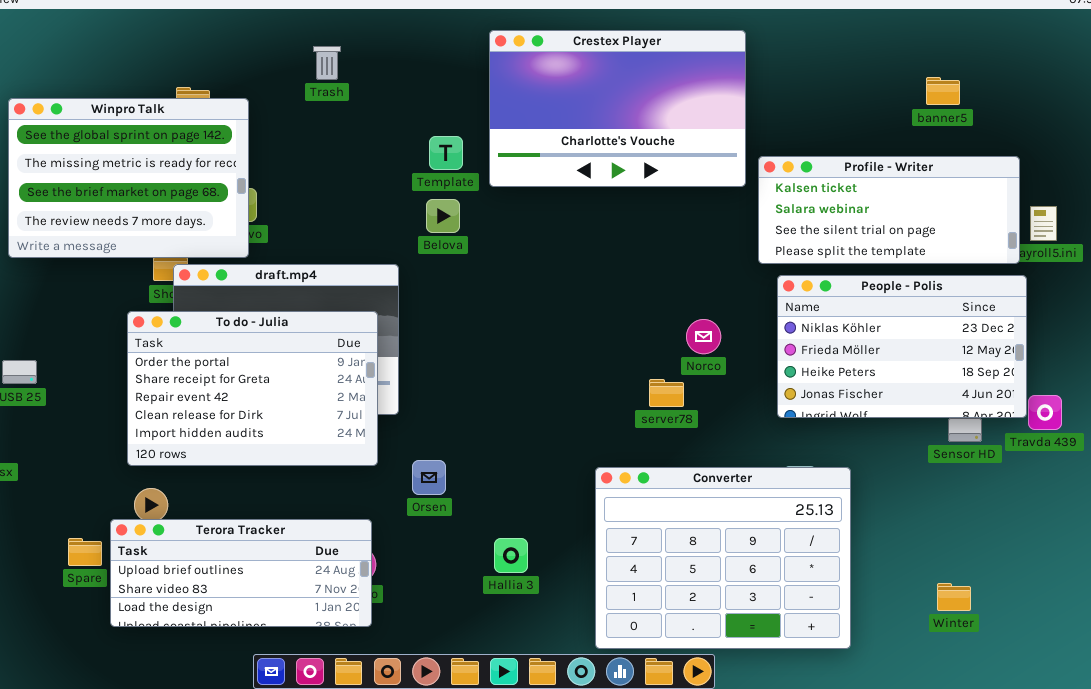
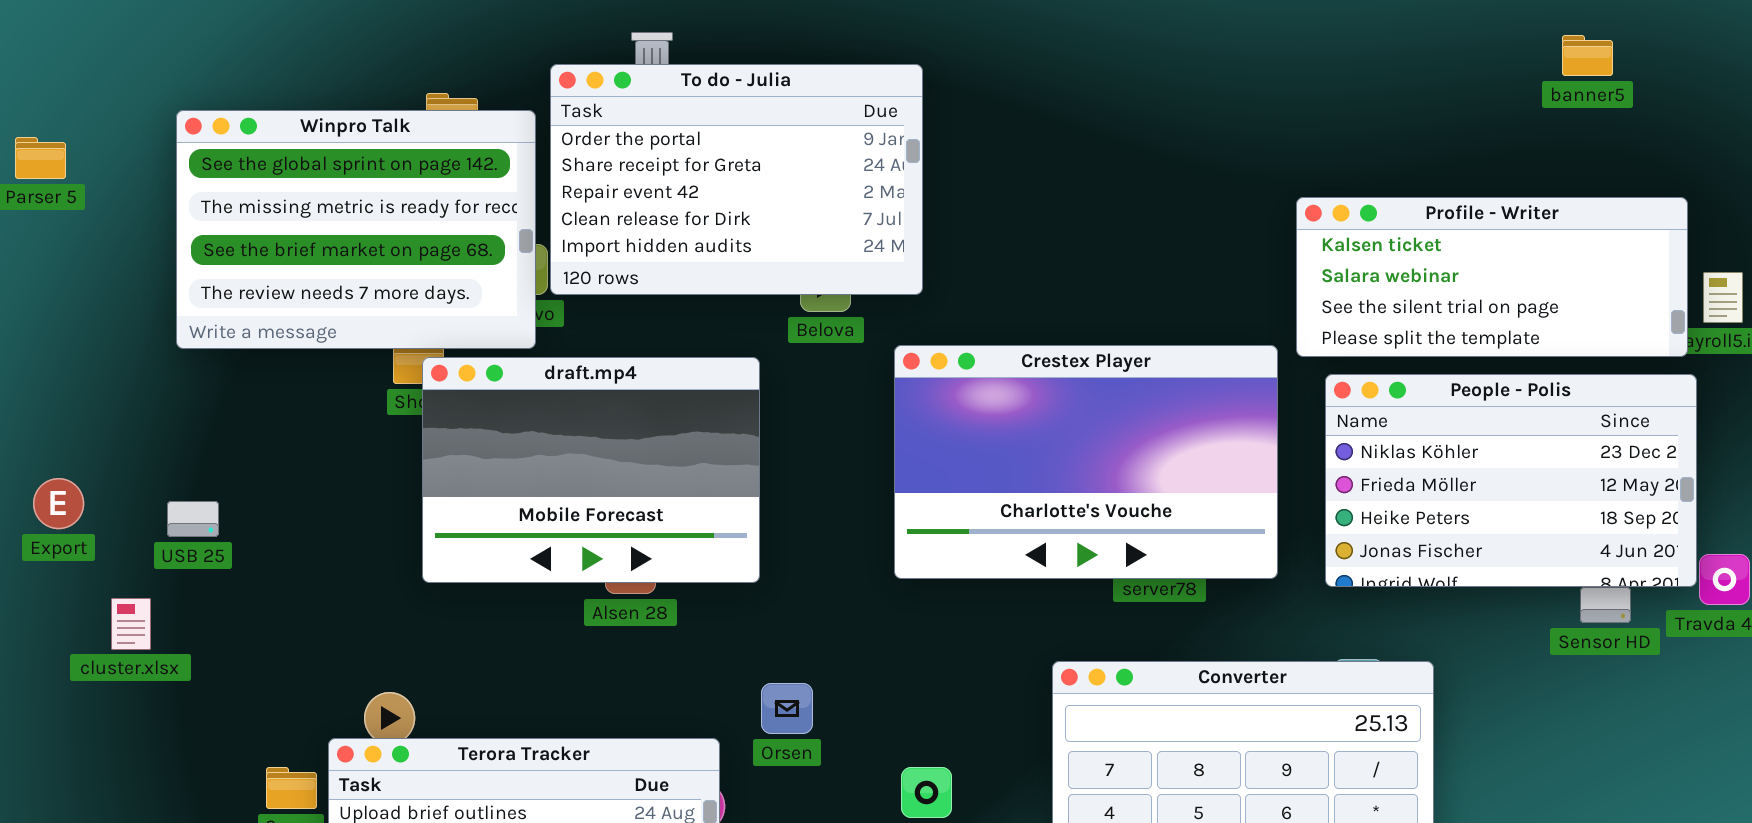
Crestex Player: [489,30,746,187] -> [894,345,1278,579], moved
banner5: [926,77,960,105] -> [1562,35,1613,76], moved
To do - Julia: [127,311,378,466] -> [550,64,923,295], moved
Orsen: [412,460,446,495] -> [761,683,813,734], moved

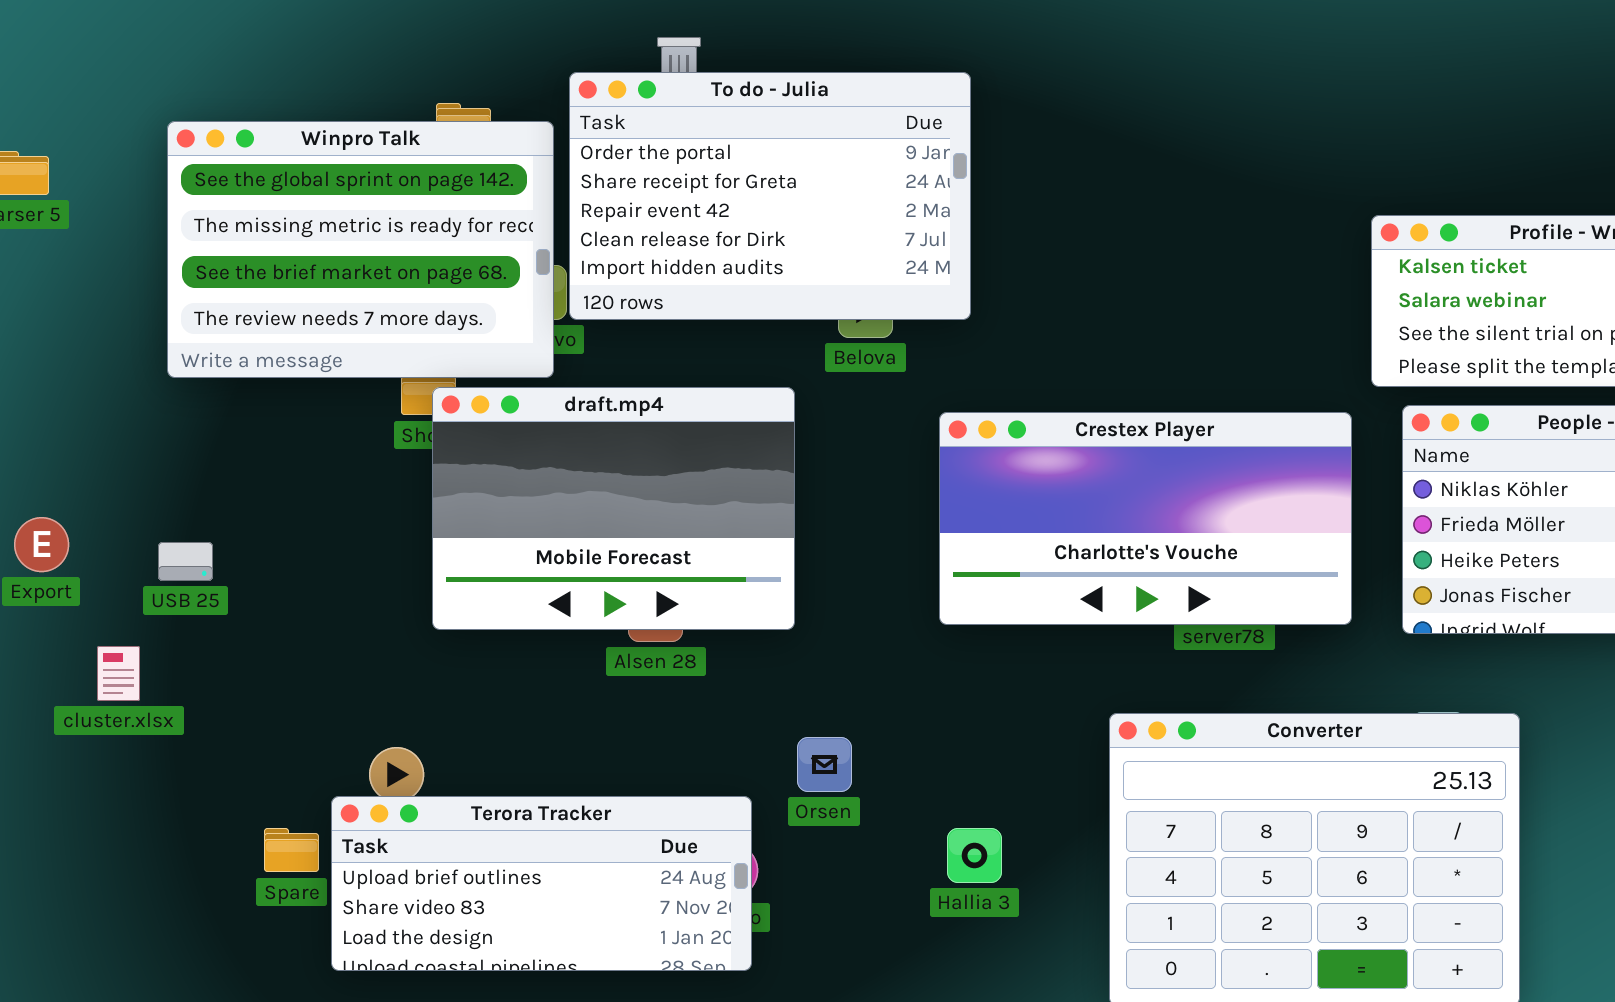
Crestex Player: [894,345,1278,579] -> [939,412,1352,625], resized

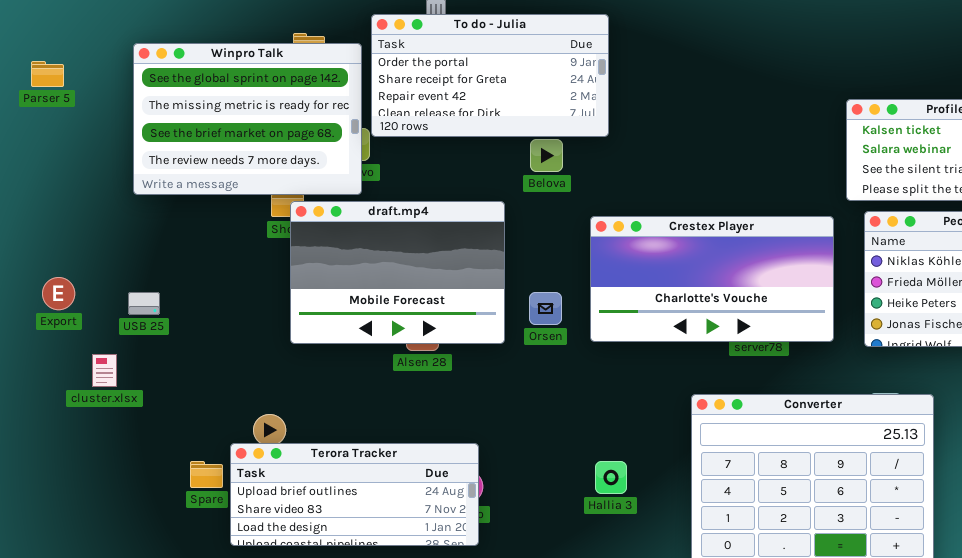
To do - Julia: [569,72,971,320] -> [371,14,609,137], resized
Orsen: [797,737,852,792] -> [529,292,562,325], moved

